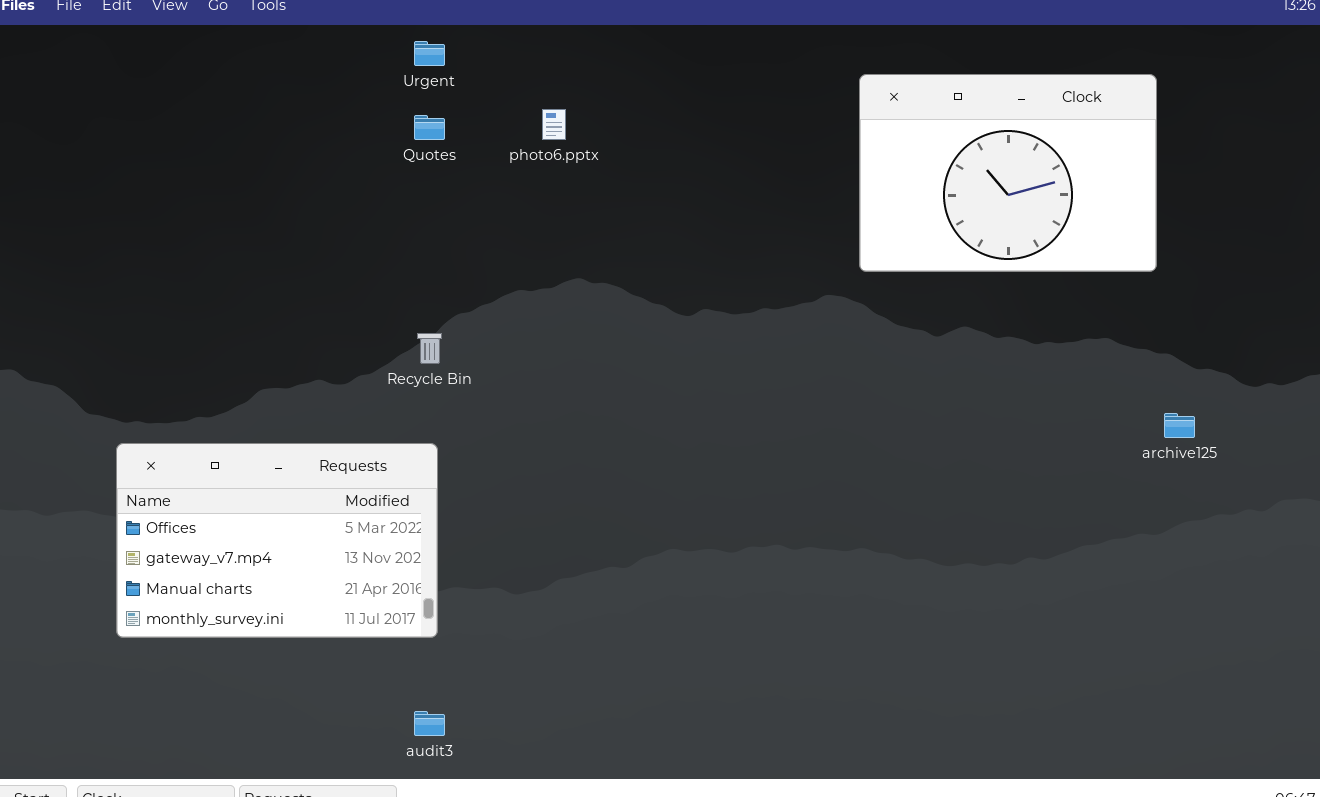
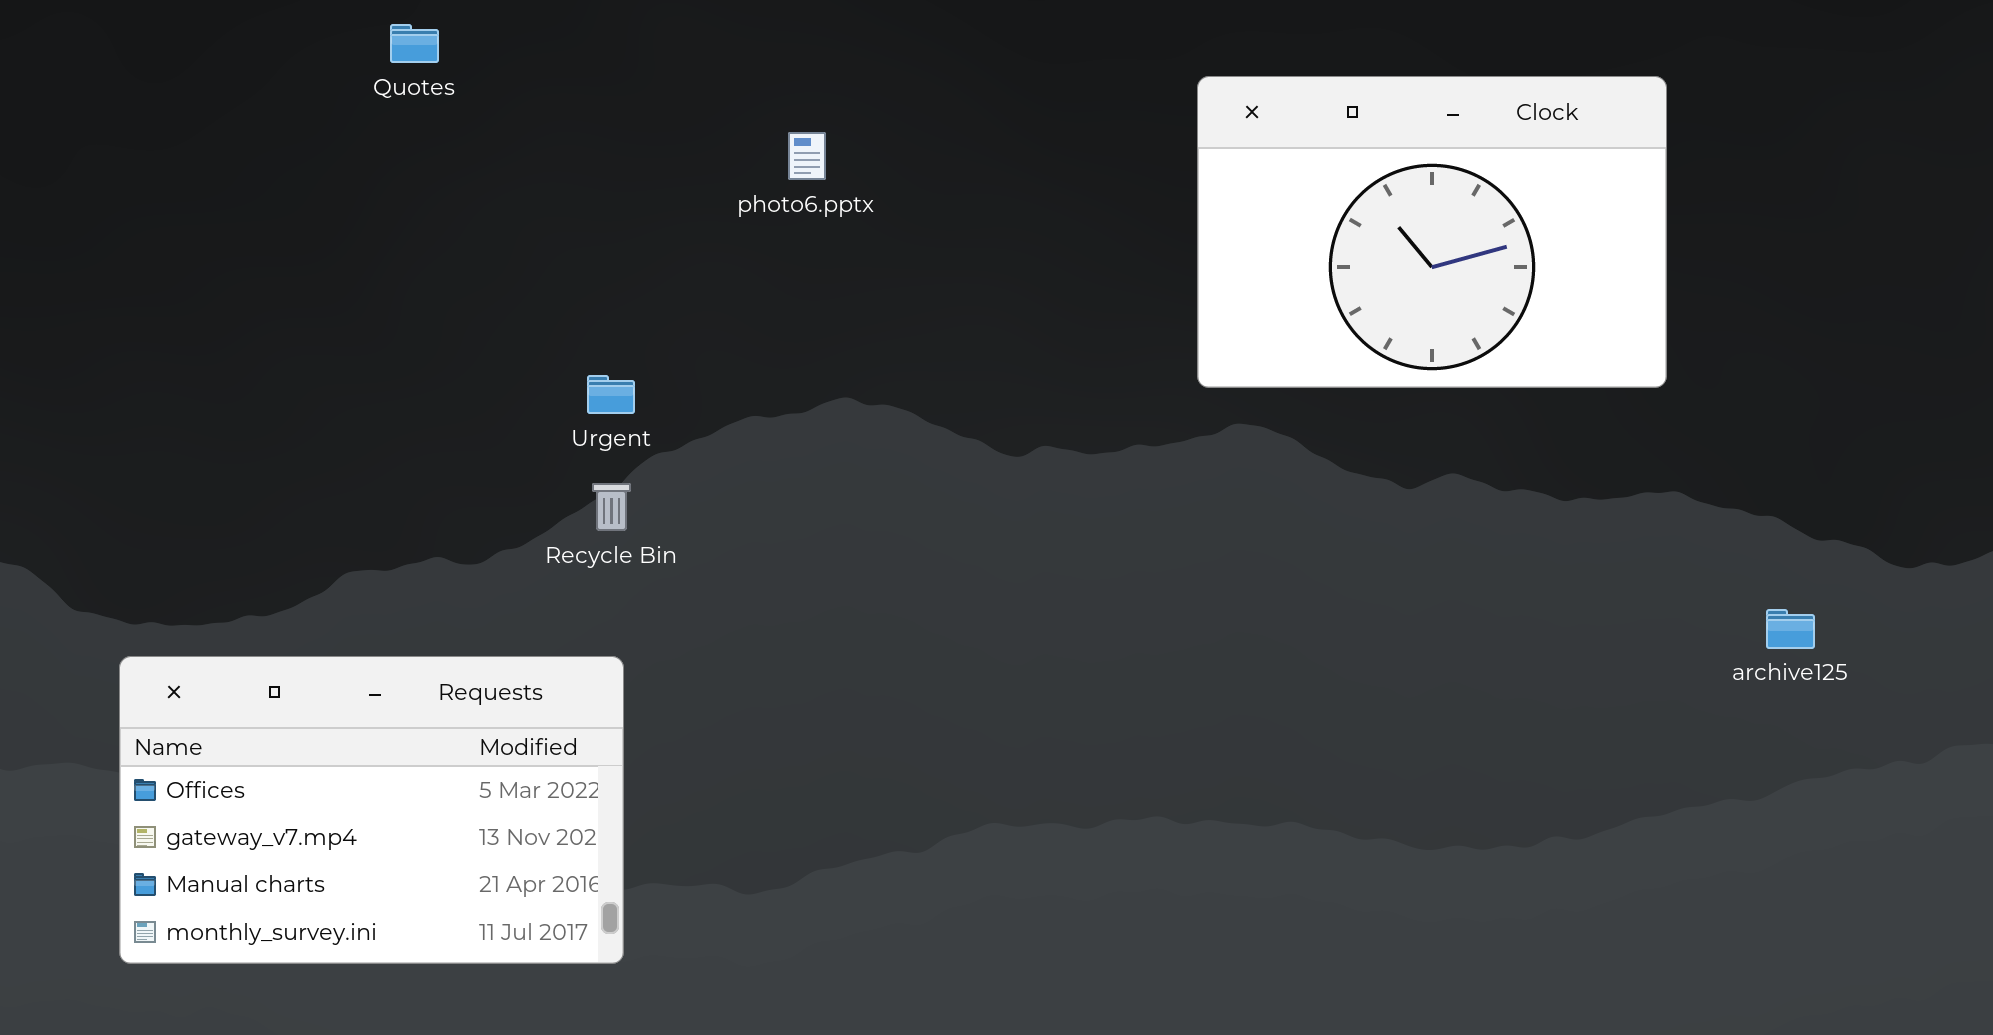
Urgent: [414,41,445,66] -> [587,375,635,414], moved
Clock: [859,74,1157,272] -> [1197,76,1667,388], moved
Quotes: [414,115,445,140] -> [390,24,439,63], moved

